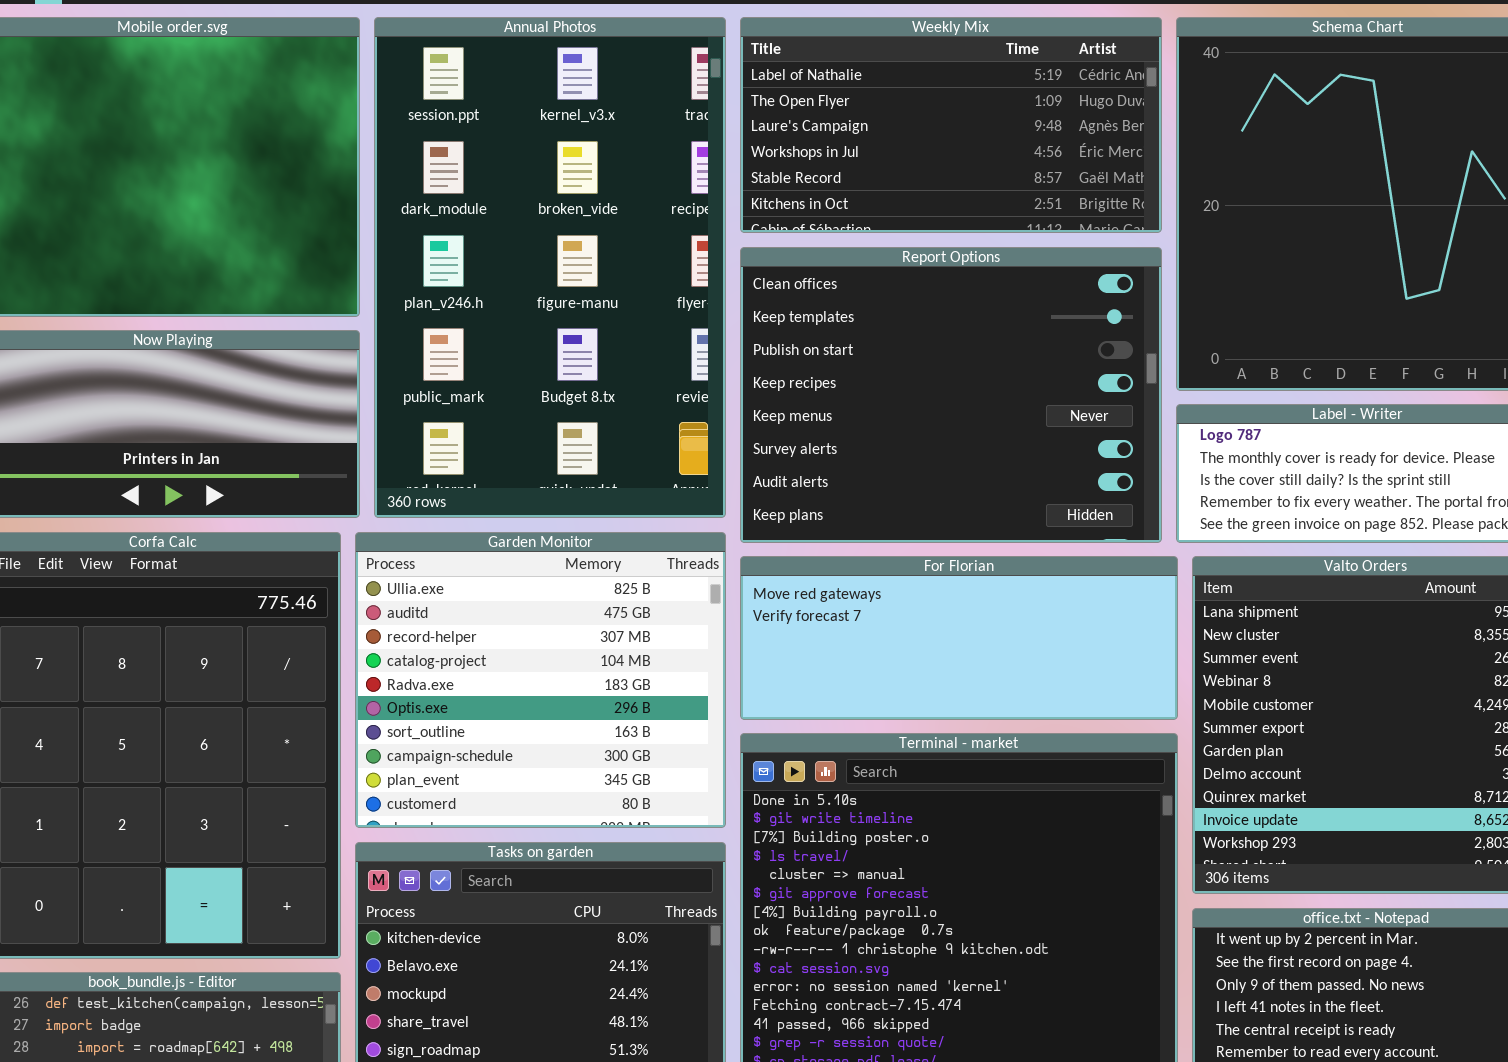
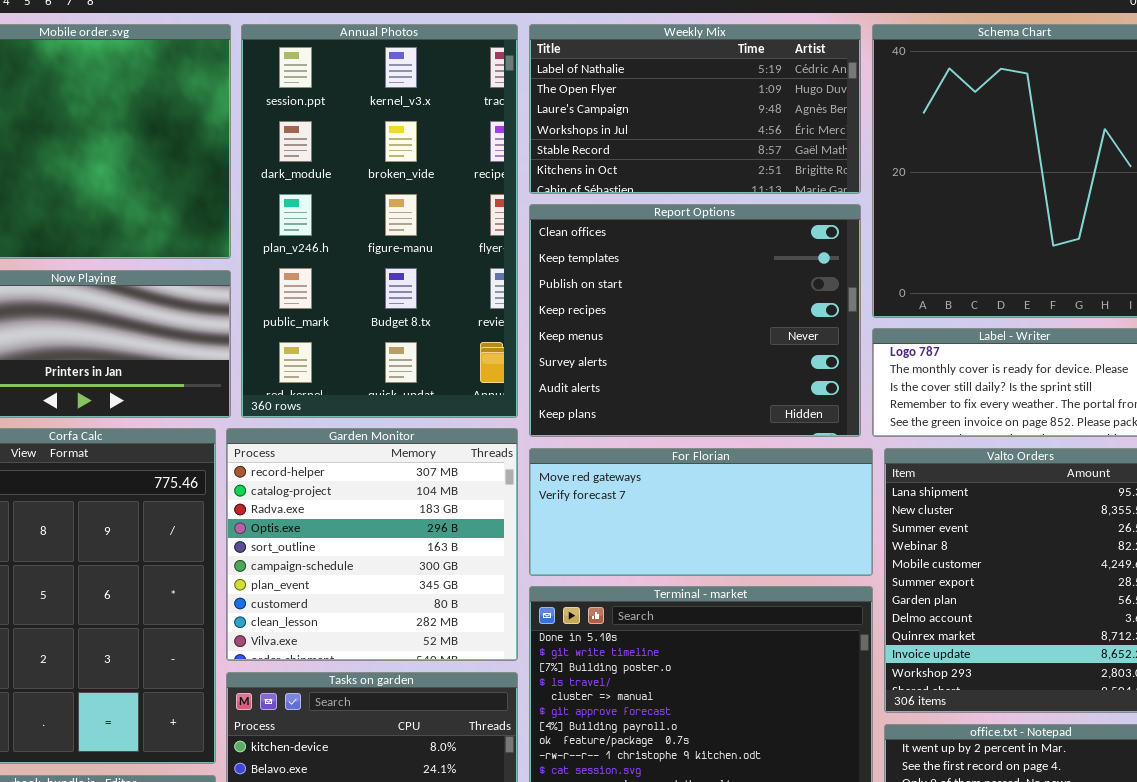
Garden Monitor: [355,532,726,828] -> [226,428,518,661], scrolled down 2 rows

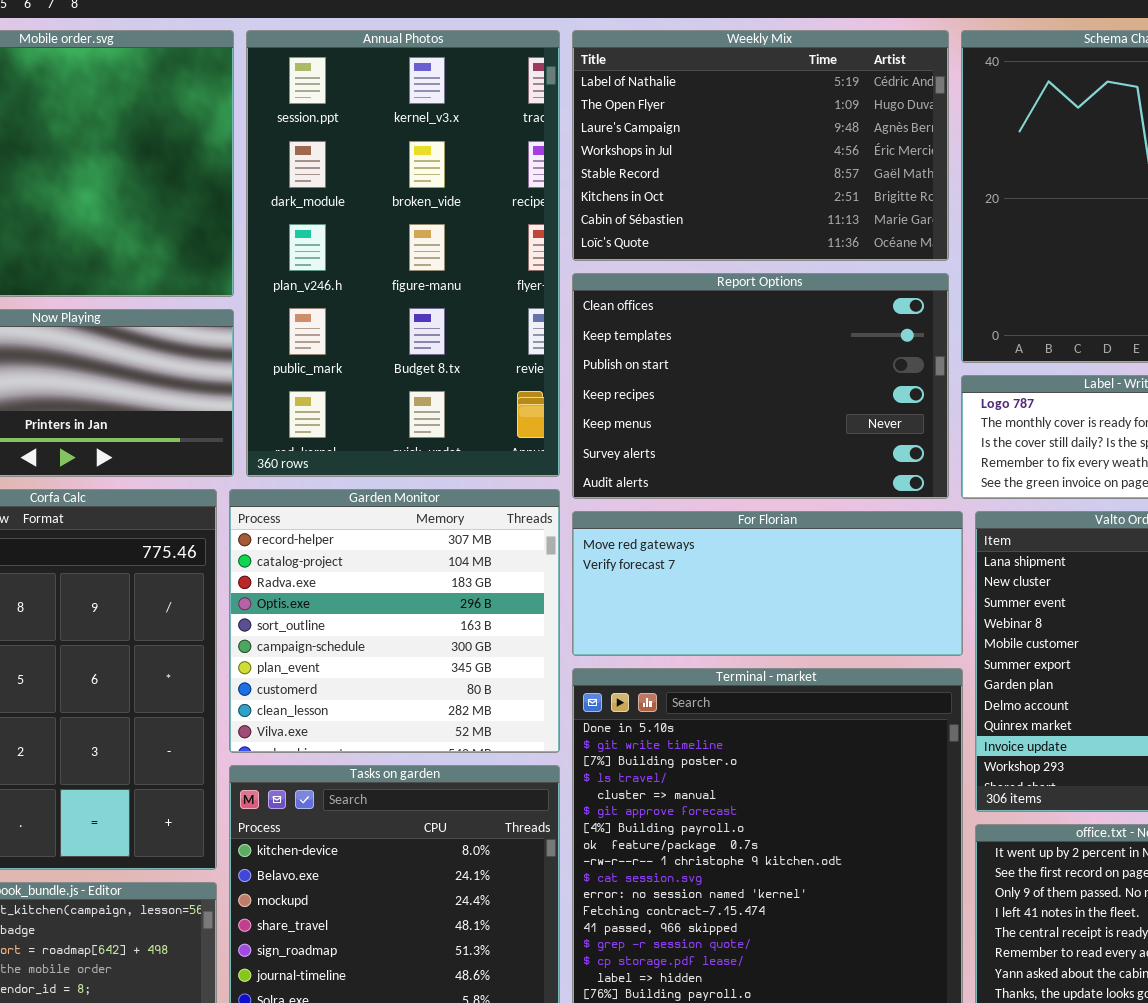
Weekly Mix: [529,24,861,194] -> [572,30,949,261], resized
Report Options: [529,204,861,437] -> [572,273,949,499], resized

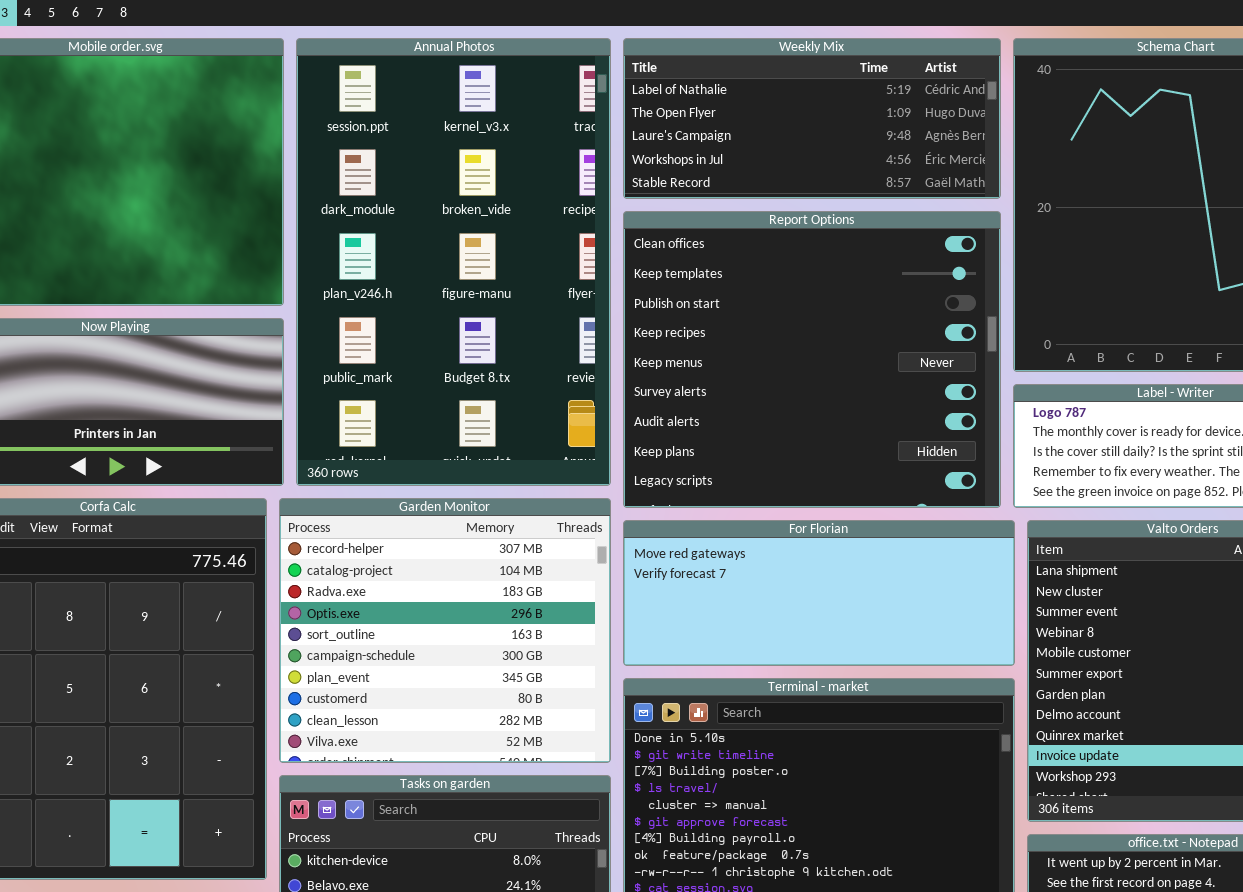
Weekly Mix: [572,30,949,261] -> [623,38,1001,199], resized
Report Options: [572,273,949,499] -> [623,211,1001,508], resized

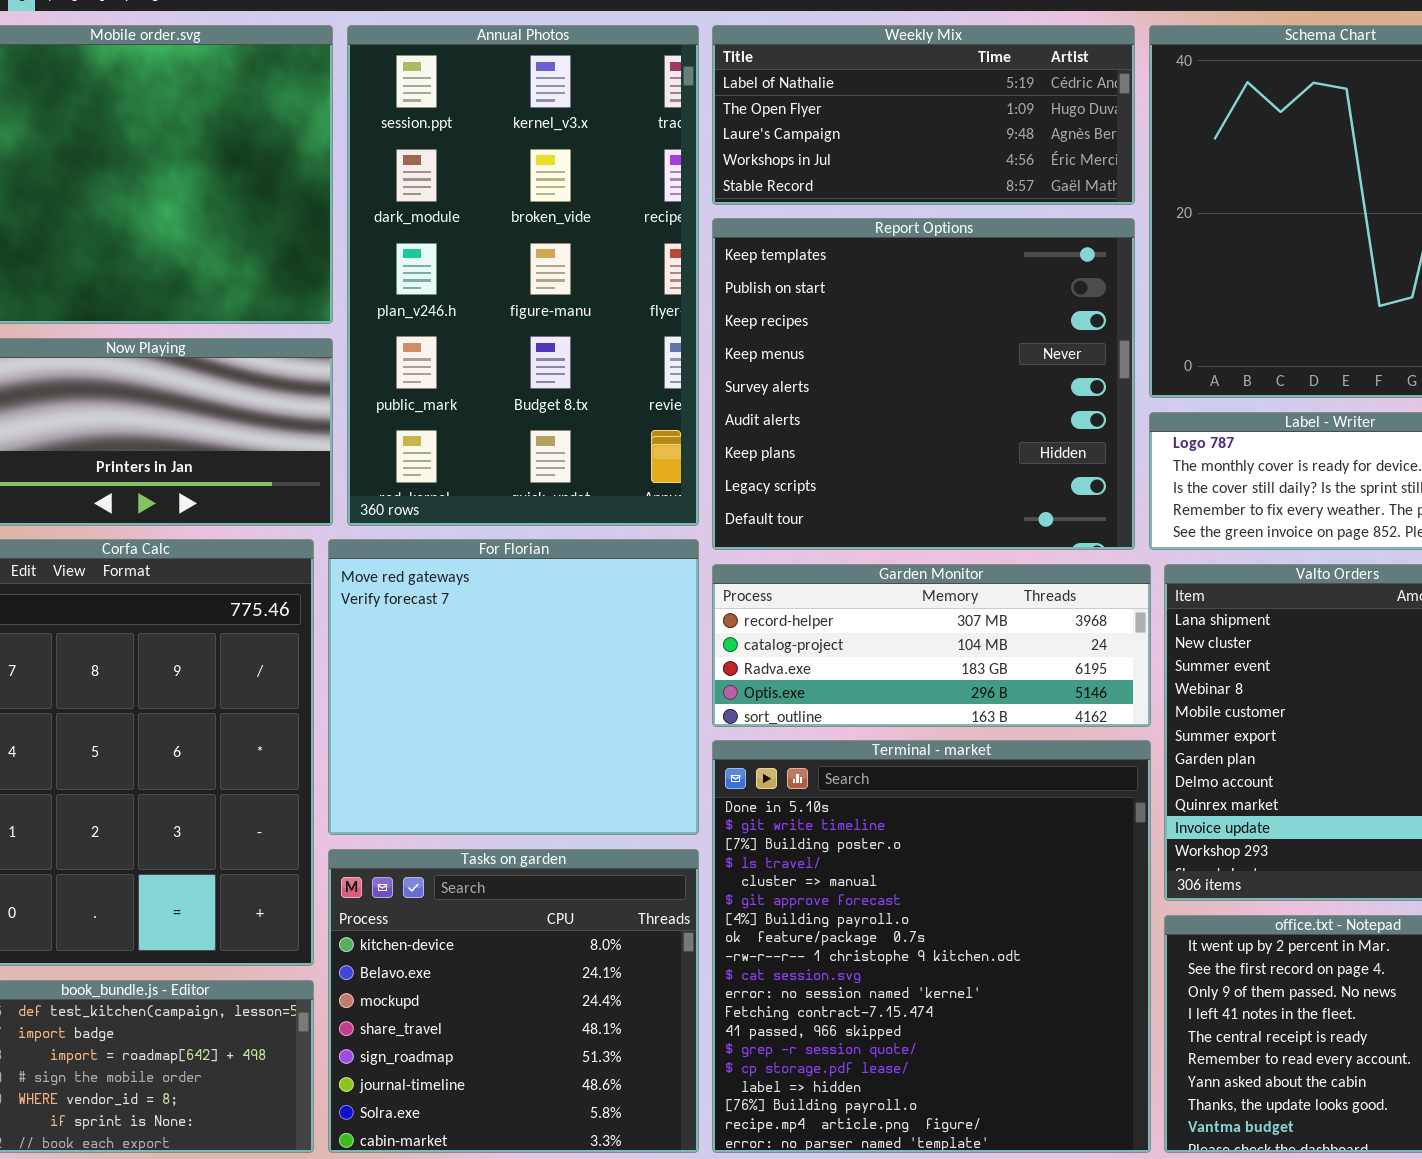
Report Options: [623,211,1001,508] -> [712,218,1135,550], scrolled down 1 row
Garden Monitor: [279,498,611,763] -> [712,564,1151,727], moved, resized
For Florian: [623,520,1015,666] -> [328,539,699,835], moved, resized

